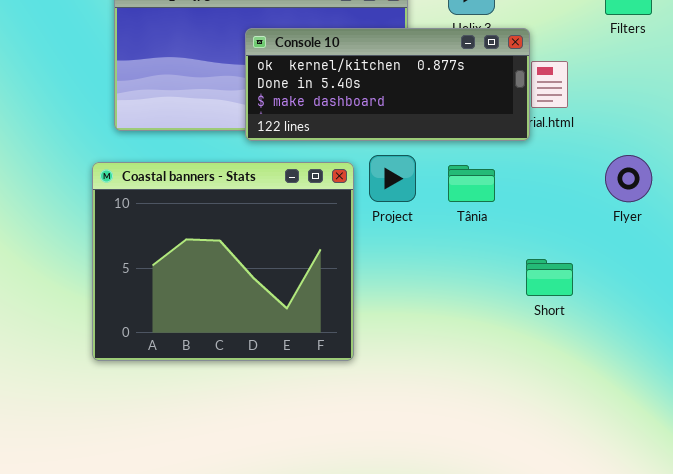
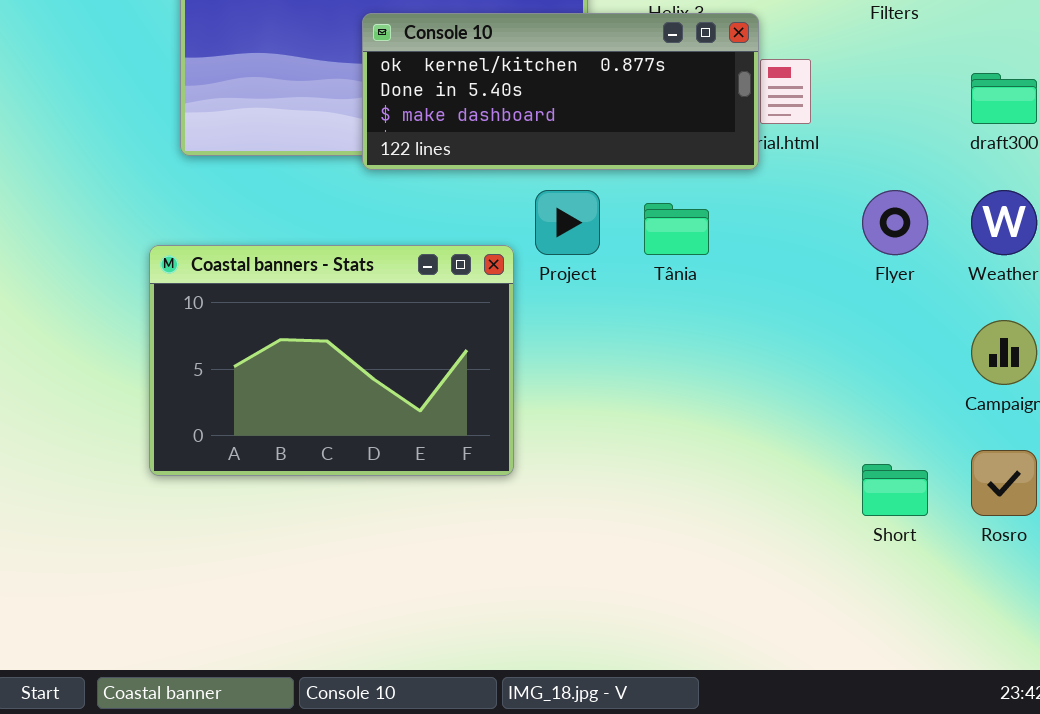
Coastal banners - Stats: [92,162,354,361] -> [149,245,514,476], resized
Short: [526,259,573,296] -> [862,464,928,516], moved

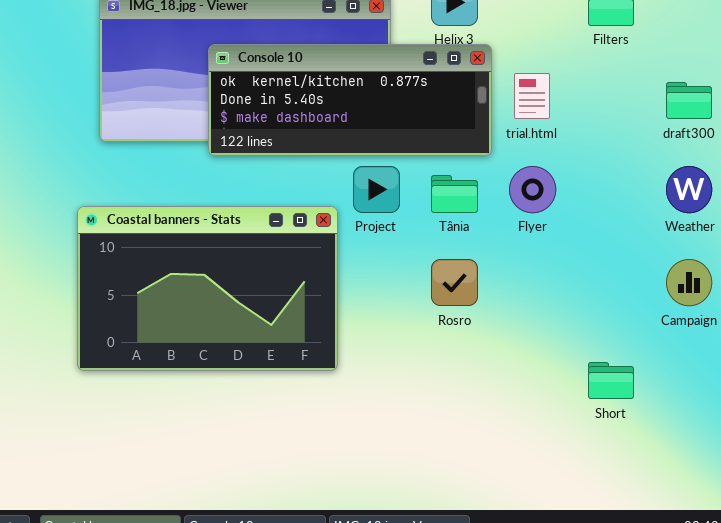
Console 10: [362,13,759,170] -> [208,44,492,156], moved
Flyer: [862,190,928,255] -> [509,166,556,213], moved
Rosro: [971,450,1037,516] -> [431,259,478,306], moved

